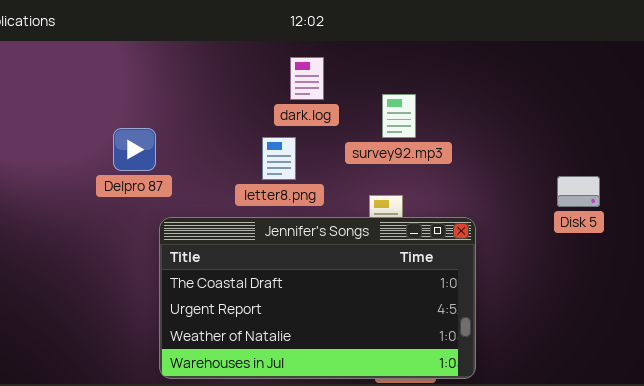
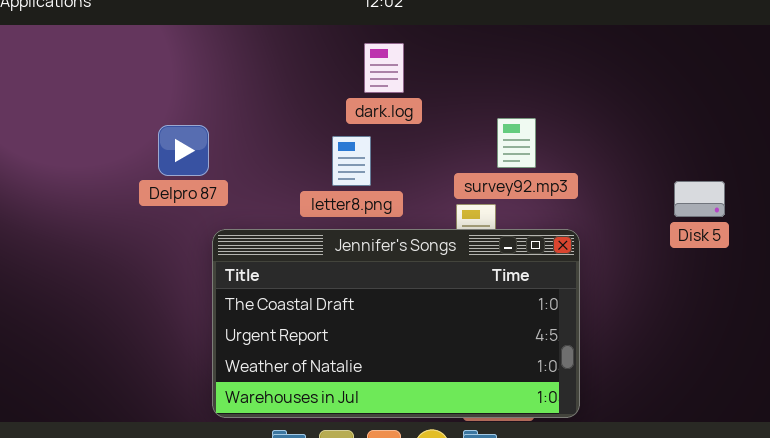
survey92.mp3: [382,94,416,138] -> [497,118,536,168], moved

